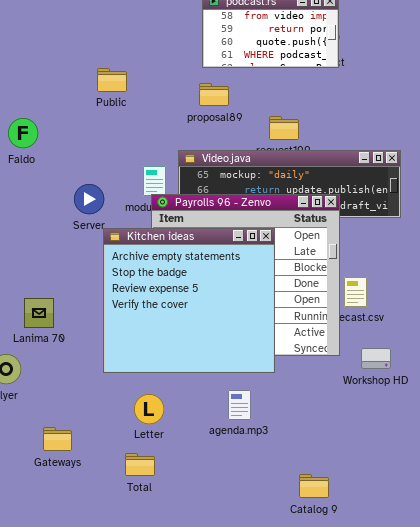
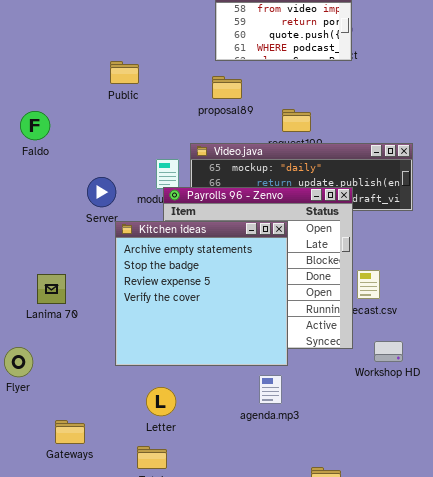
Lanima 70: [24,298,54,328] -> [37,274,66,304], moved
agenda.mp3: [228,390,251,420] -> [259,375,282,404], moved

